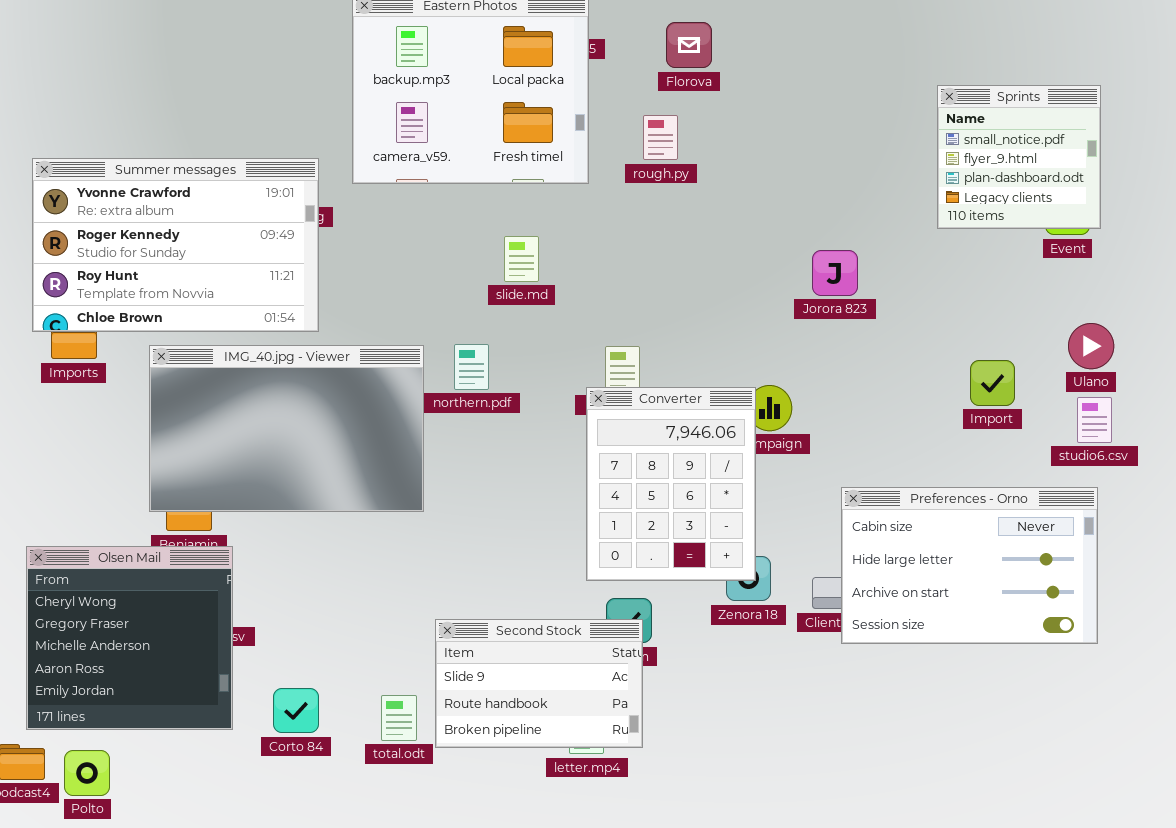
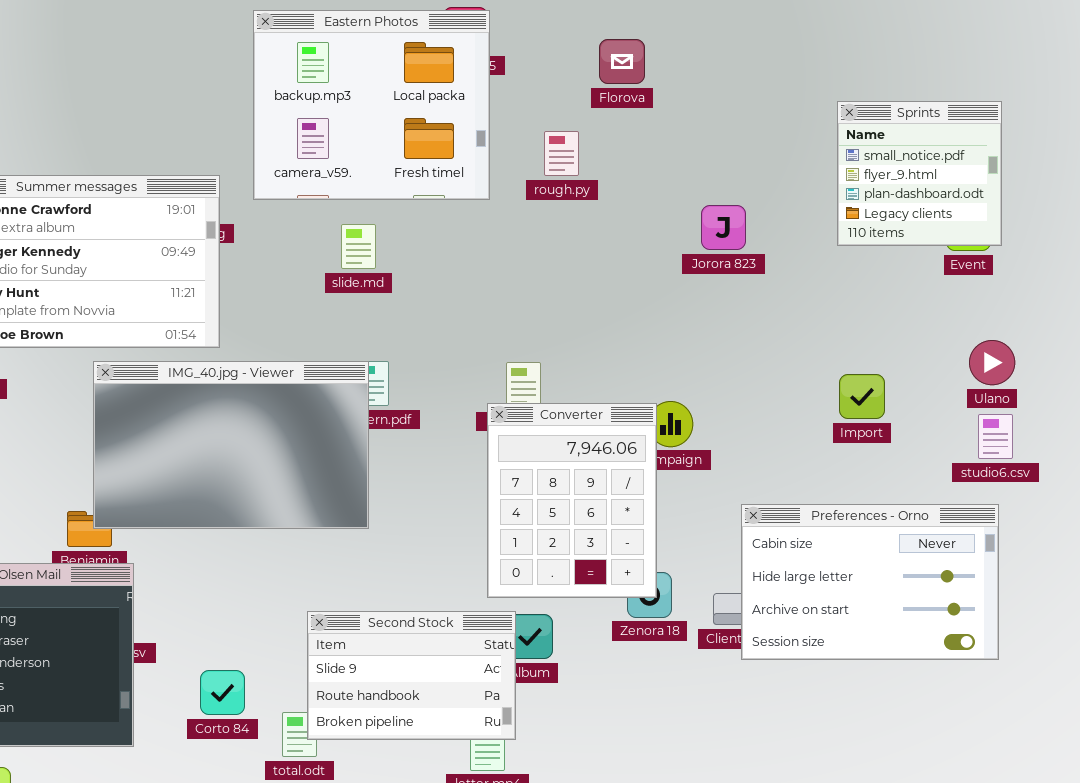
Florova: [666,22,712,68] -> [599,39,645,84], moved
slide.md: [504,236,539,282] -> [341,224,376,269], moved
Jorora 823: [812,250,858,296] -> [701,205,746,250], moved
IMG_40.jpg - Viewer: [149,345,424,512] -> [93,361,369,529], moved
Import: [970,360,1015,406] -> [839,374,885,419], moved
Second Stock: [435,619,643,748] -> [307,611,516,740], moved
Corto 84: [273,688,319,733] -> [200,670,245,715], moved

